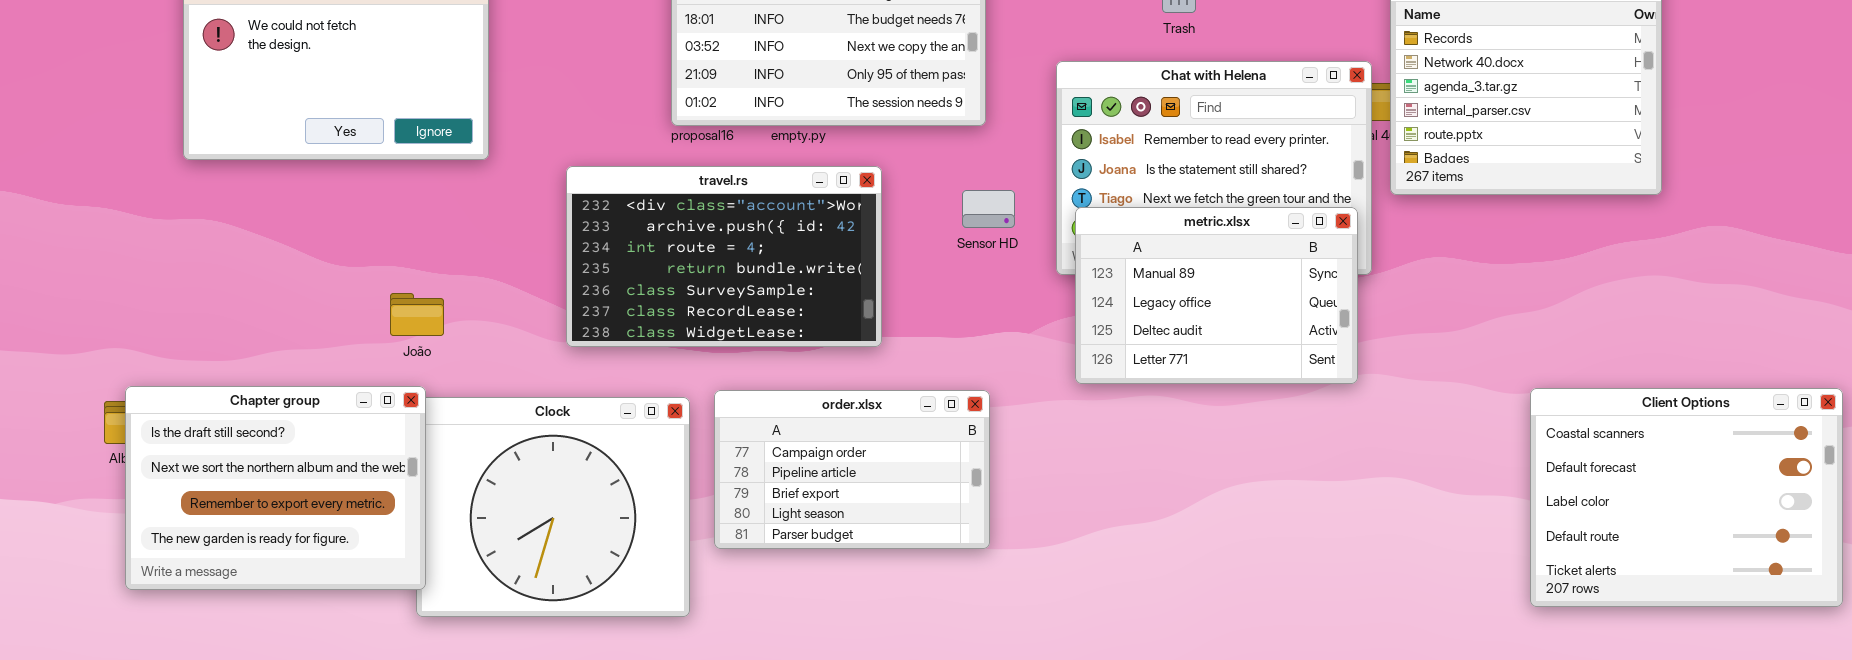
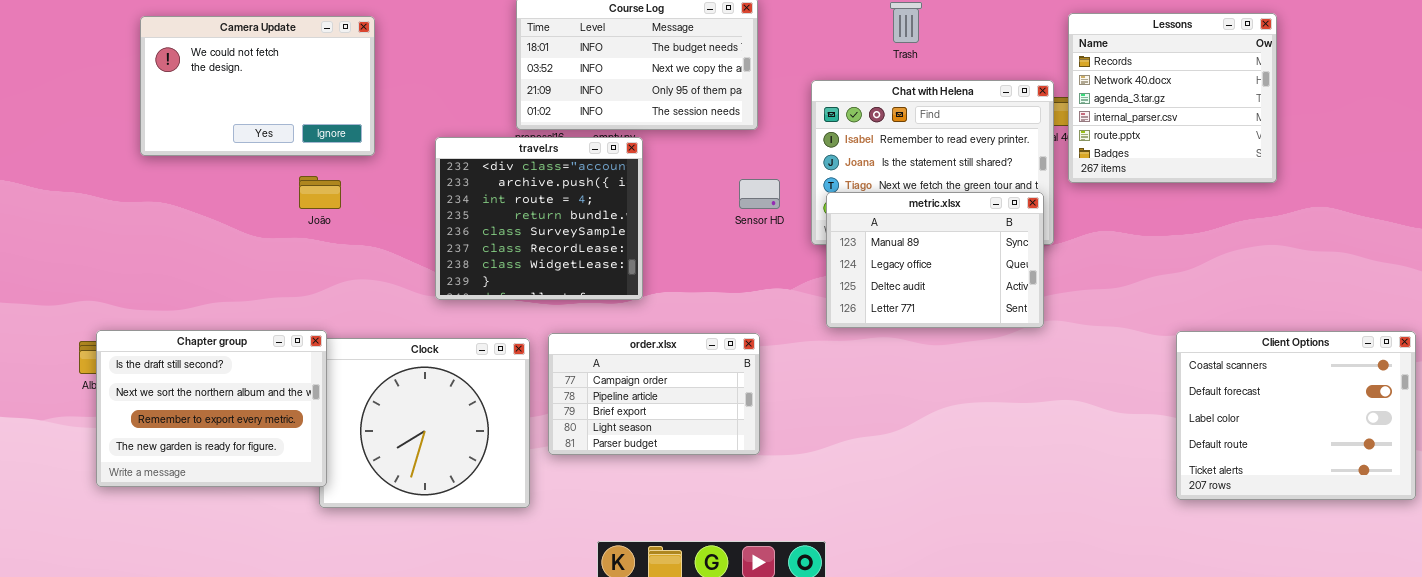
travel.rs: [566,166,882,347] -> [435,137,643,300], resized
João: [390,293,444,336] -> [299,176,341,209], moved

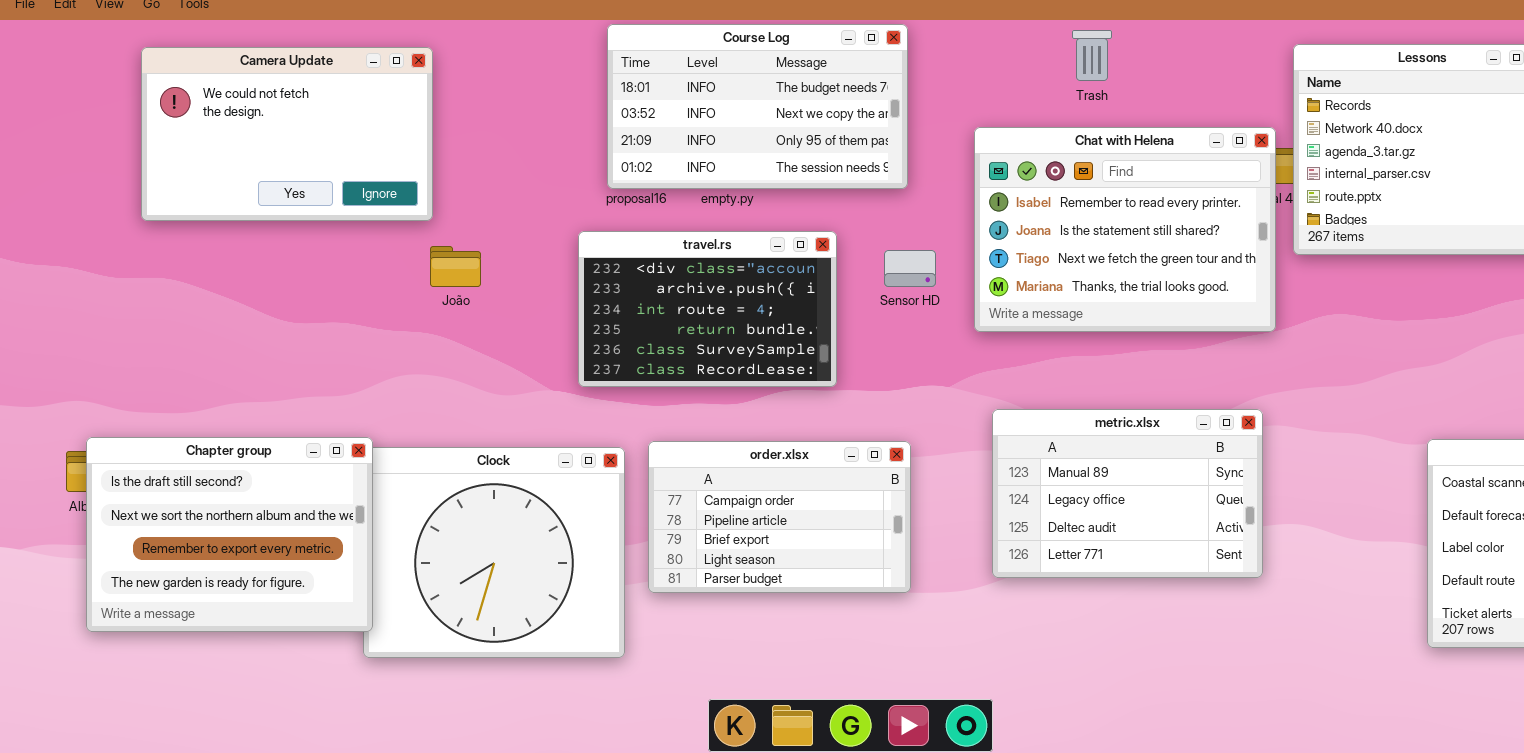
travel.rs: [435,137,643,300] -> [578,231,837,387], moved, resized
João: [299,176,341,209] -> [430,246,481,287], moved
metric.xlsx: [826,192,1044,328] -> [992,409,1263,578], moved

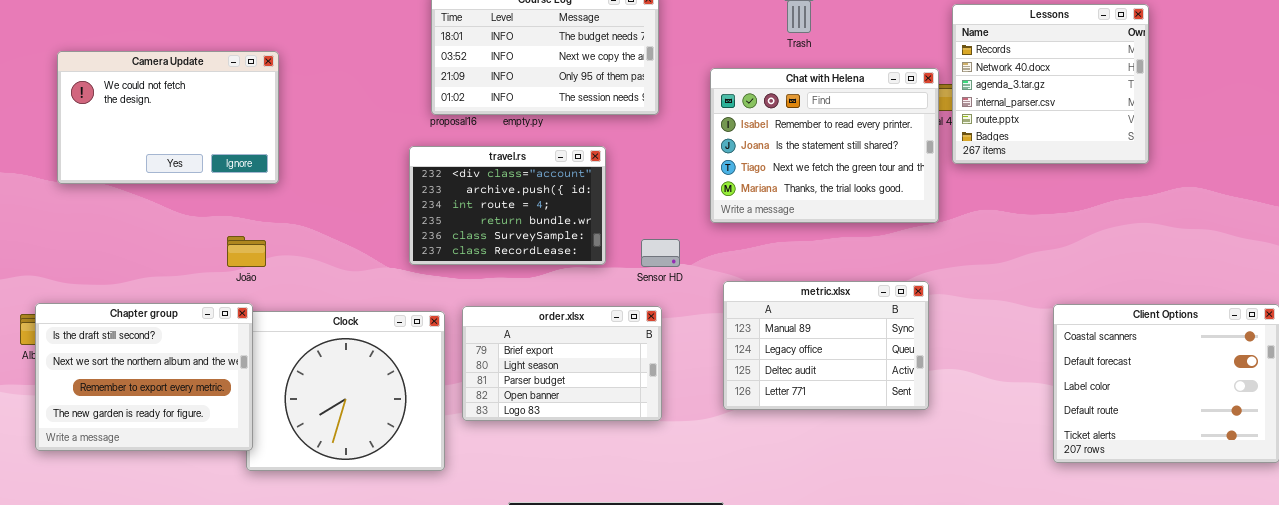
Camera Update: [141,47,433,221] -> [57,51,279,184], moved
João: [430,246,481,287] -> [227,236,266,267], moved
Sensor HD: [884,250,936,287] -> [641,239,680,267], moved
order.xlsx: [648,441,911,593] -> [462,306,662,421], scrolled down 2 rows

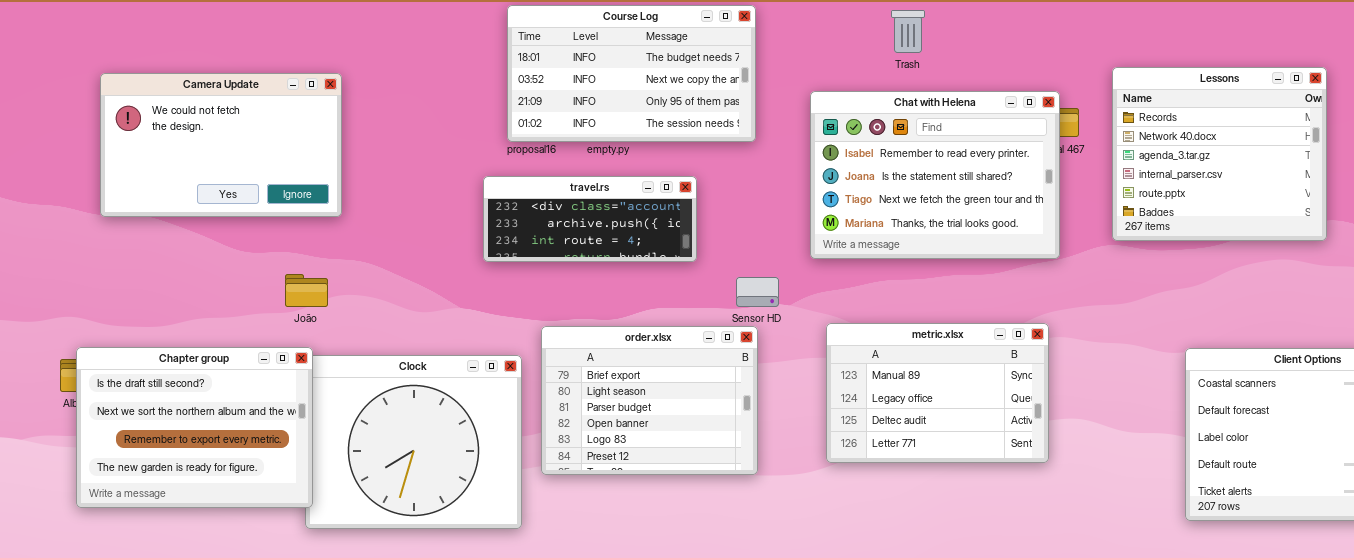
Lessons: [952,4,1149,164] -> [1112,67,1327,241], moved
travel.rs: [409,146,606,265] -> [483,176,697,262], resized
order.xlsx: [462,306,662,421] -> [541,326,758,475], resized

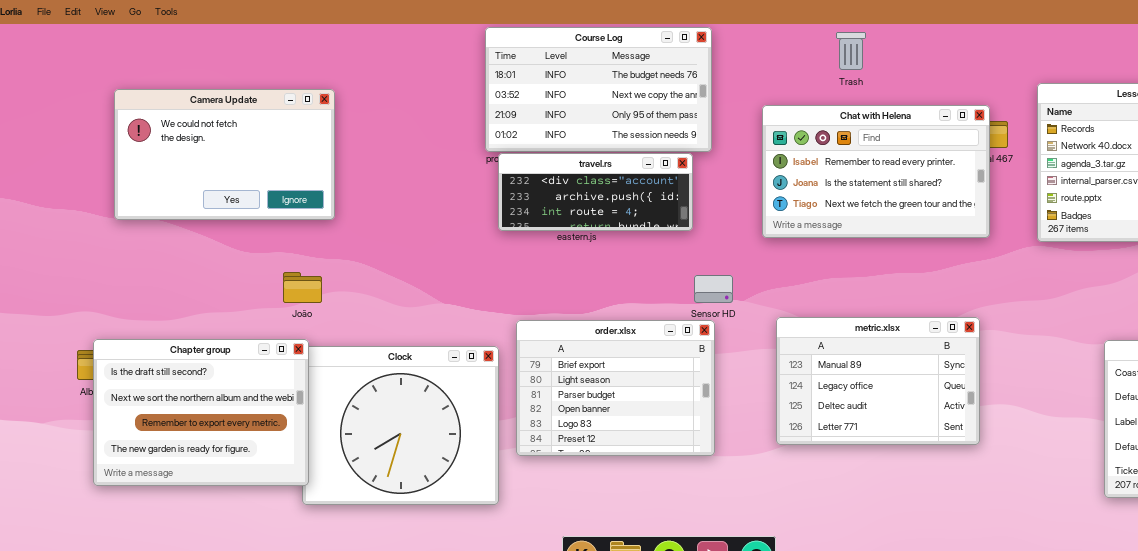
Chat with Helena: [810,91,1060,259] -> [762,105,990,238], resized
travel.rs: [483,176,697,262] -> [498,153,693,231], moved

